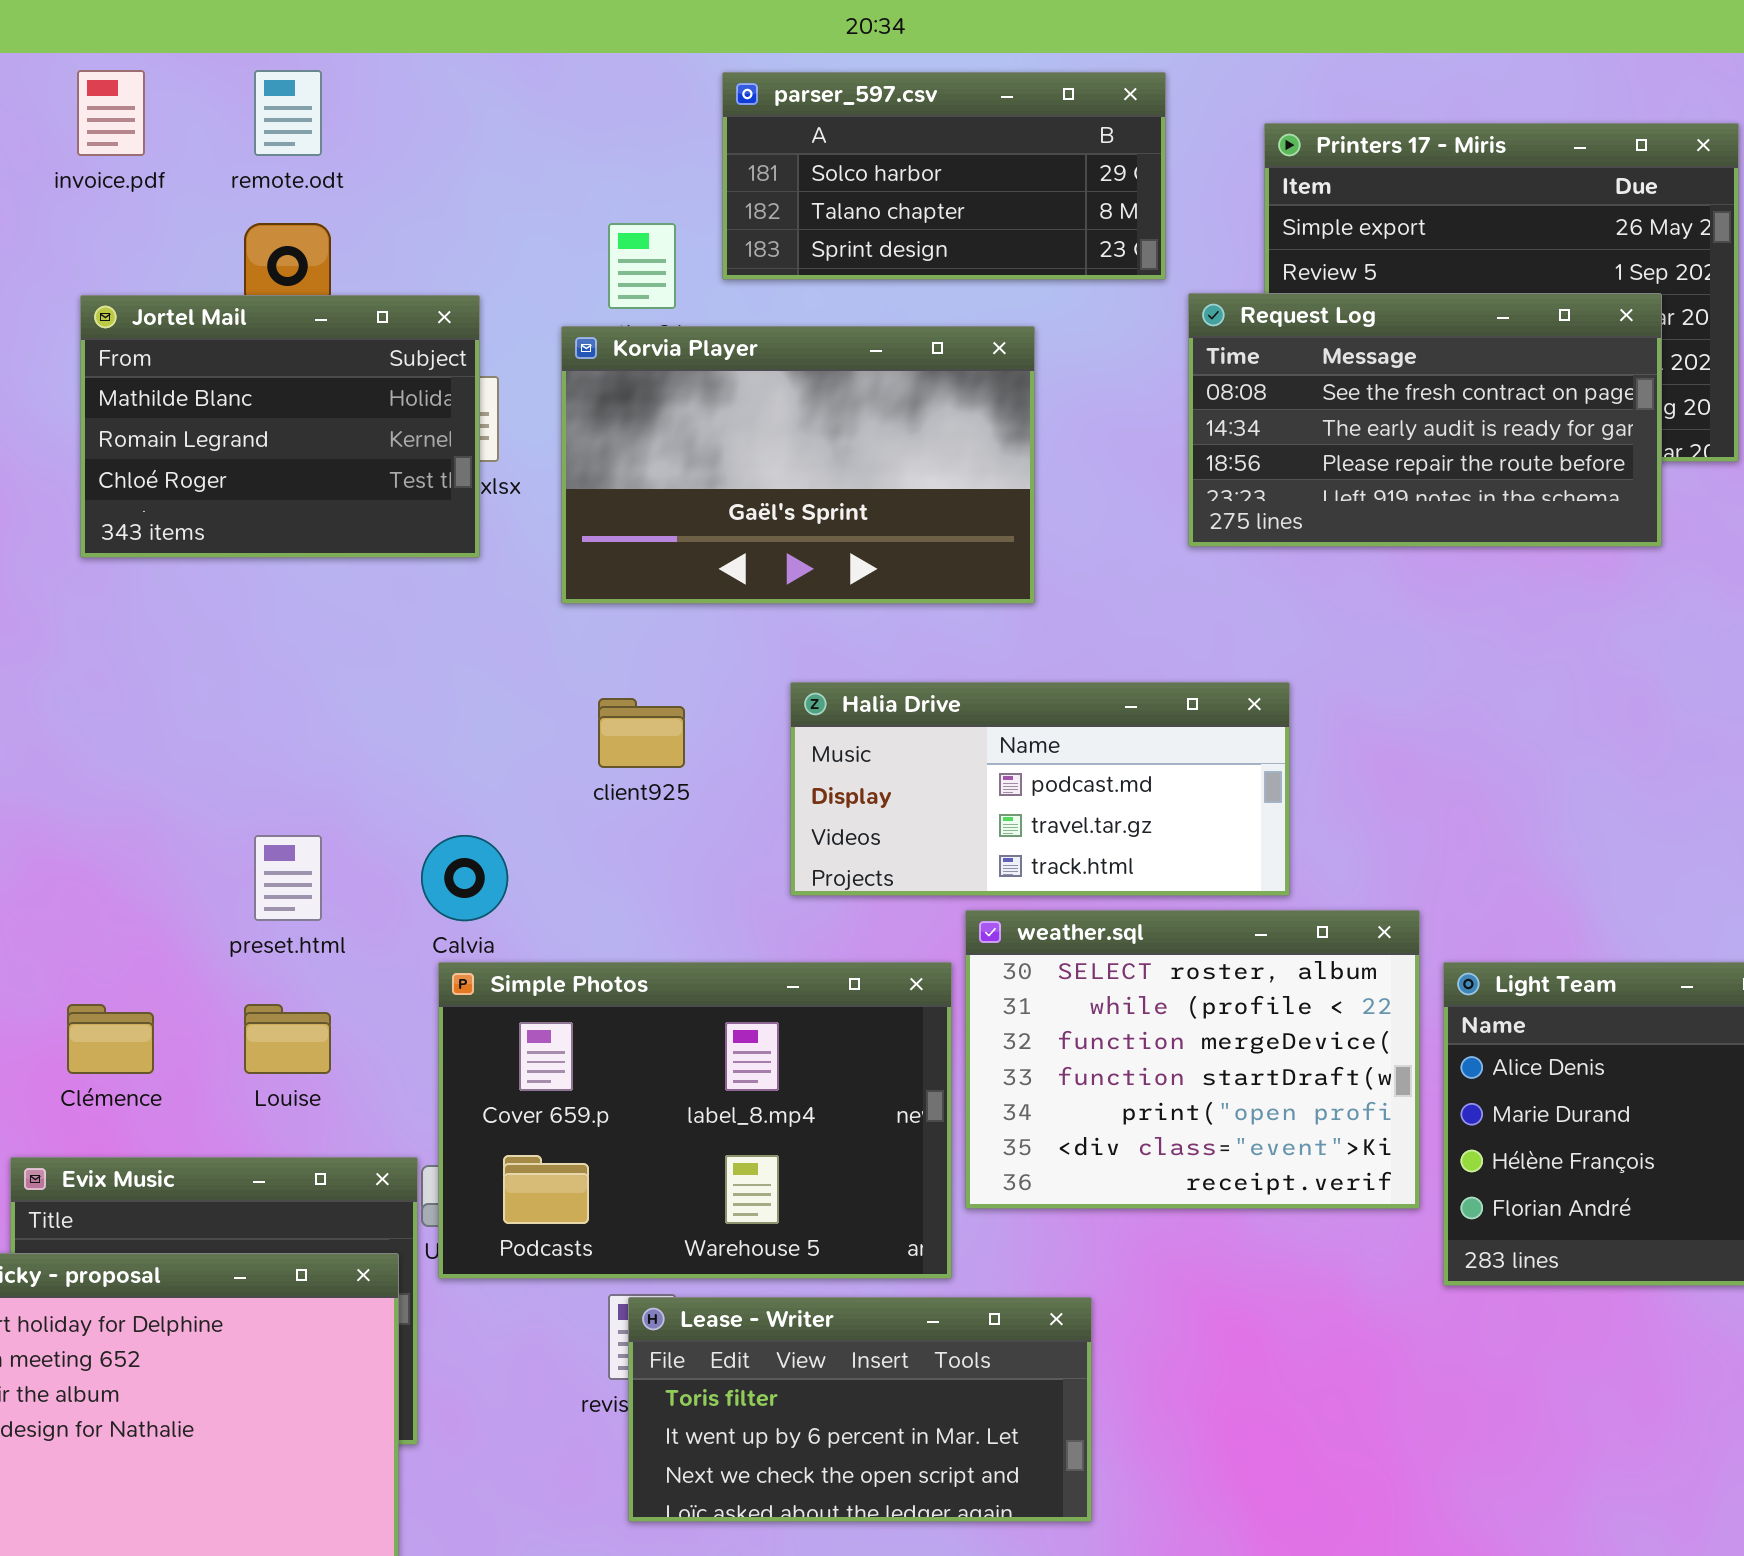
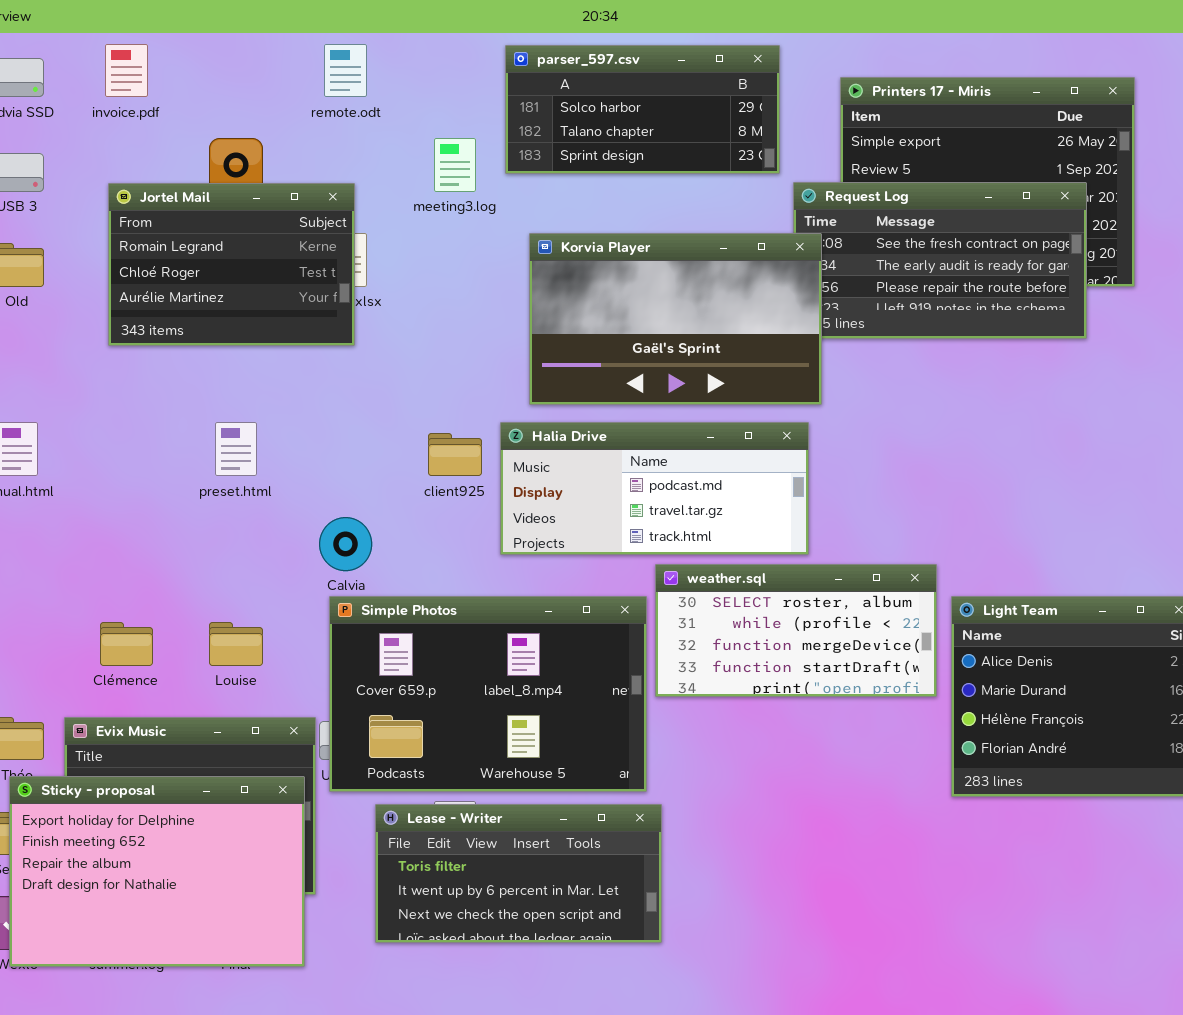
remote.odt: [254,70,322,156] -> [324,44,367,97], moved
Jortel Mail: [80,295,480,558] -> [108,183,355,346], scrolled down 1 row
Korvia Player: [561,326,1035,604] -> [529,233,822,405], moved
Halia Drive: [790,682,1290,896] -> [500,422,809,555], moved
preset.html: [254,835,322,921] -> [215,422,257,476], moved
weather.sql: [965,910,1420,1209] -> [655,564,937,697], resized
Lease - Writer: [628,1297,1092,1522] -> [375,804,662,943], moved

